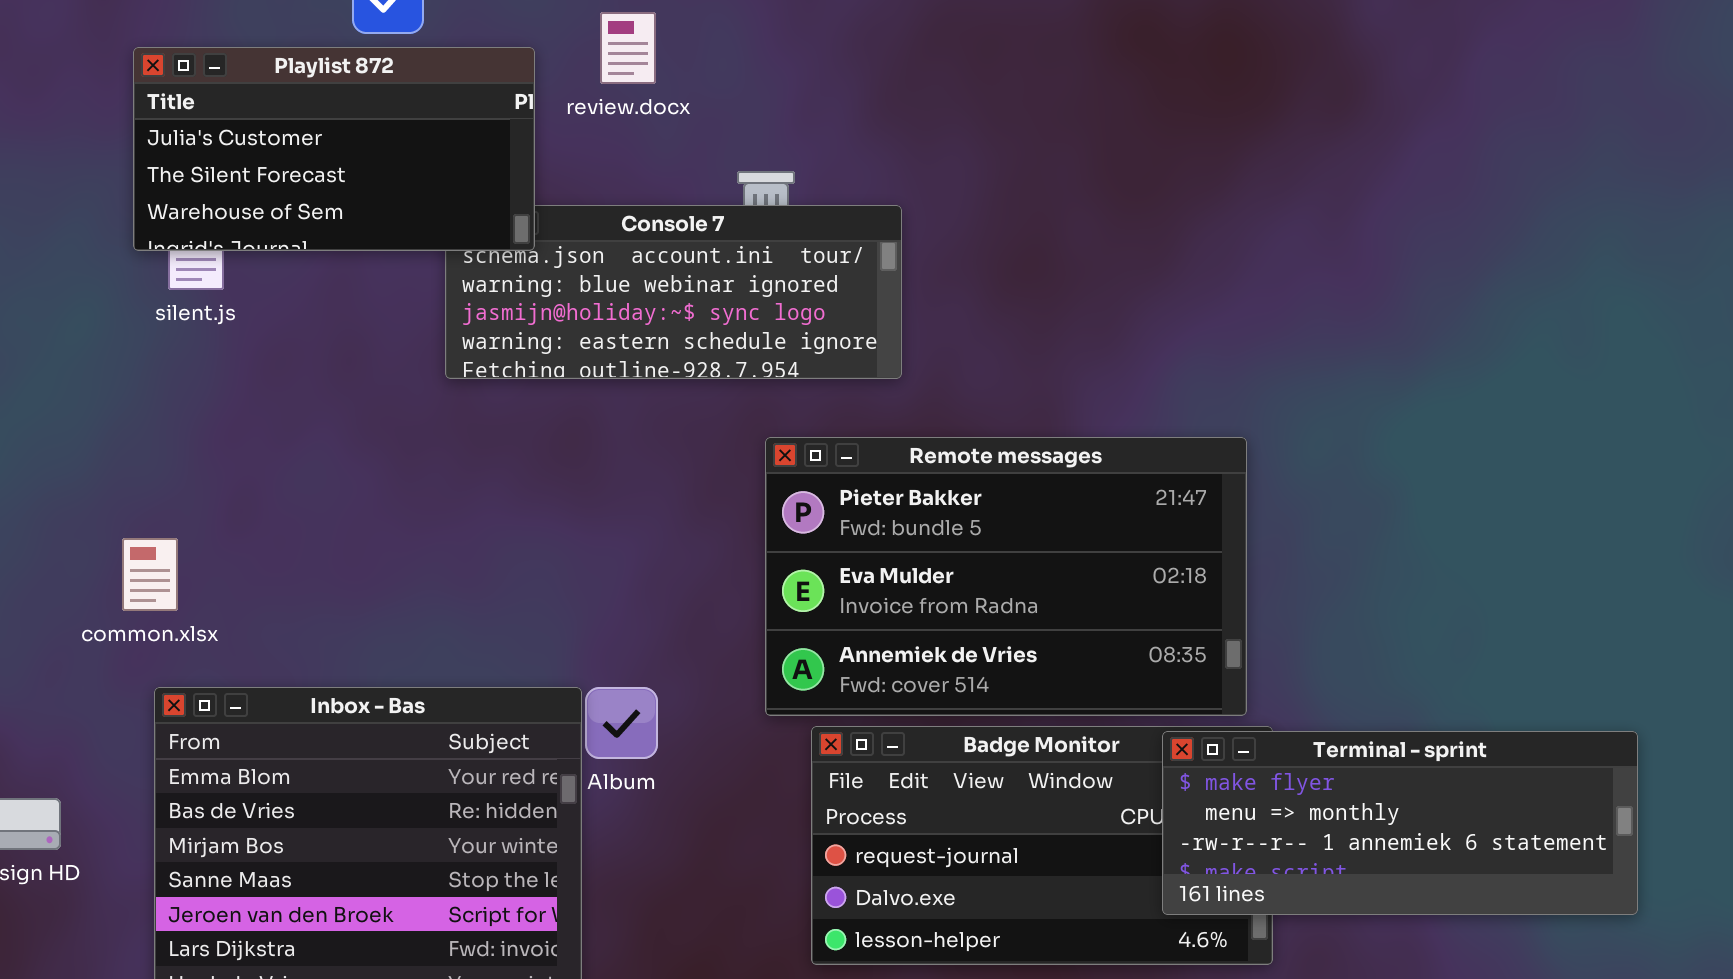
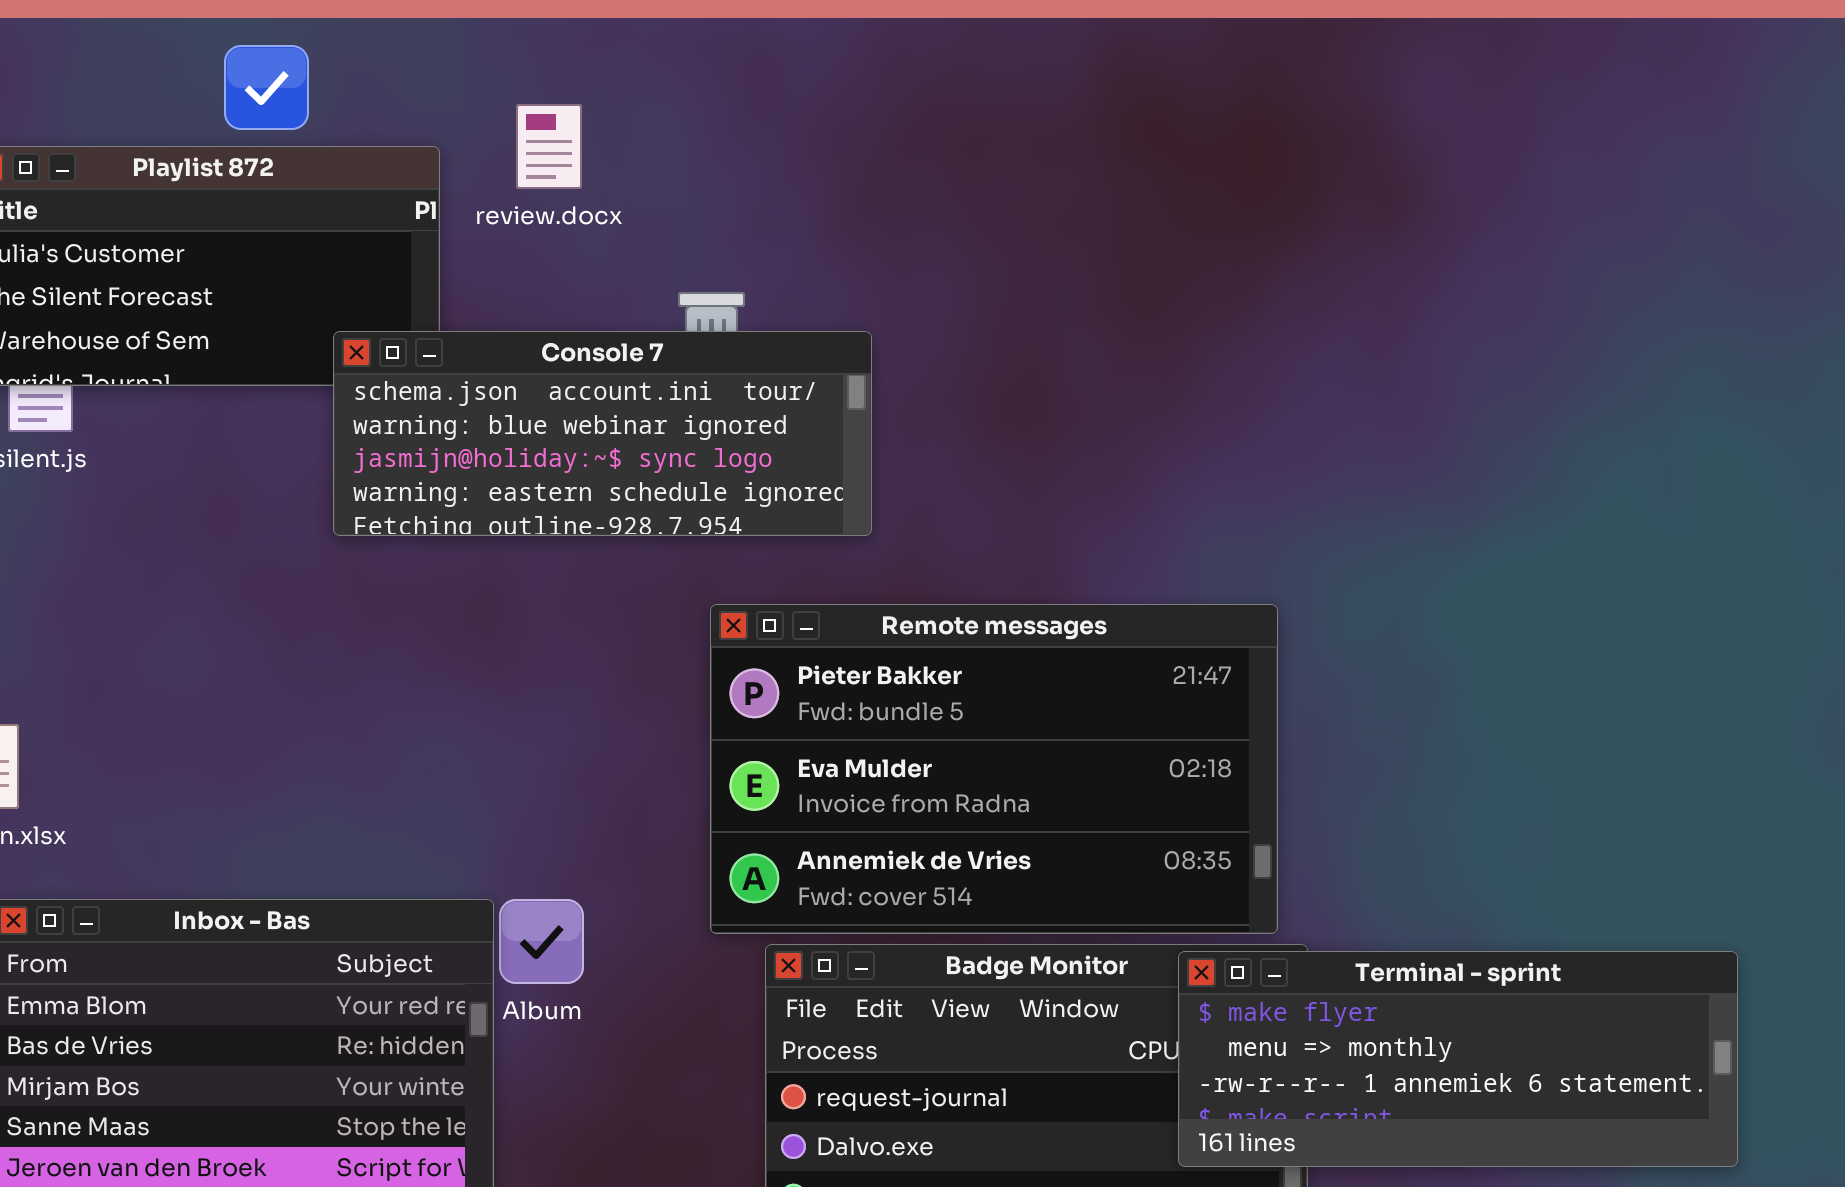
Console 7: [445,205,902,379] -> [333,331,872,536], raised

